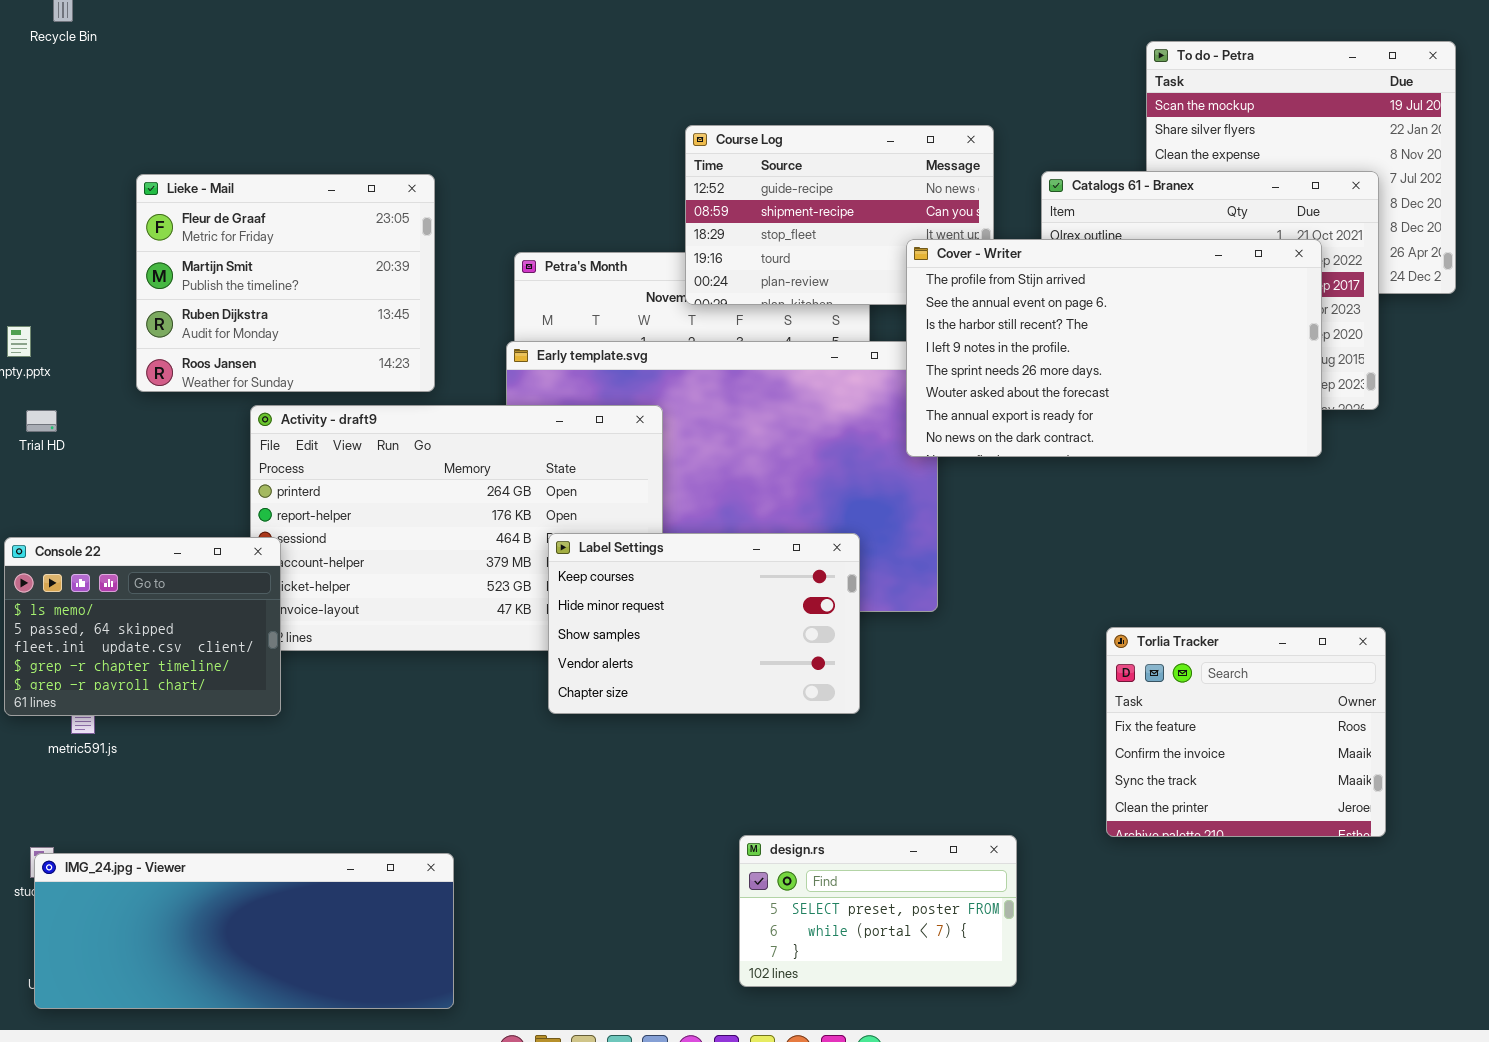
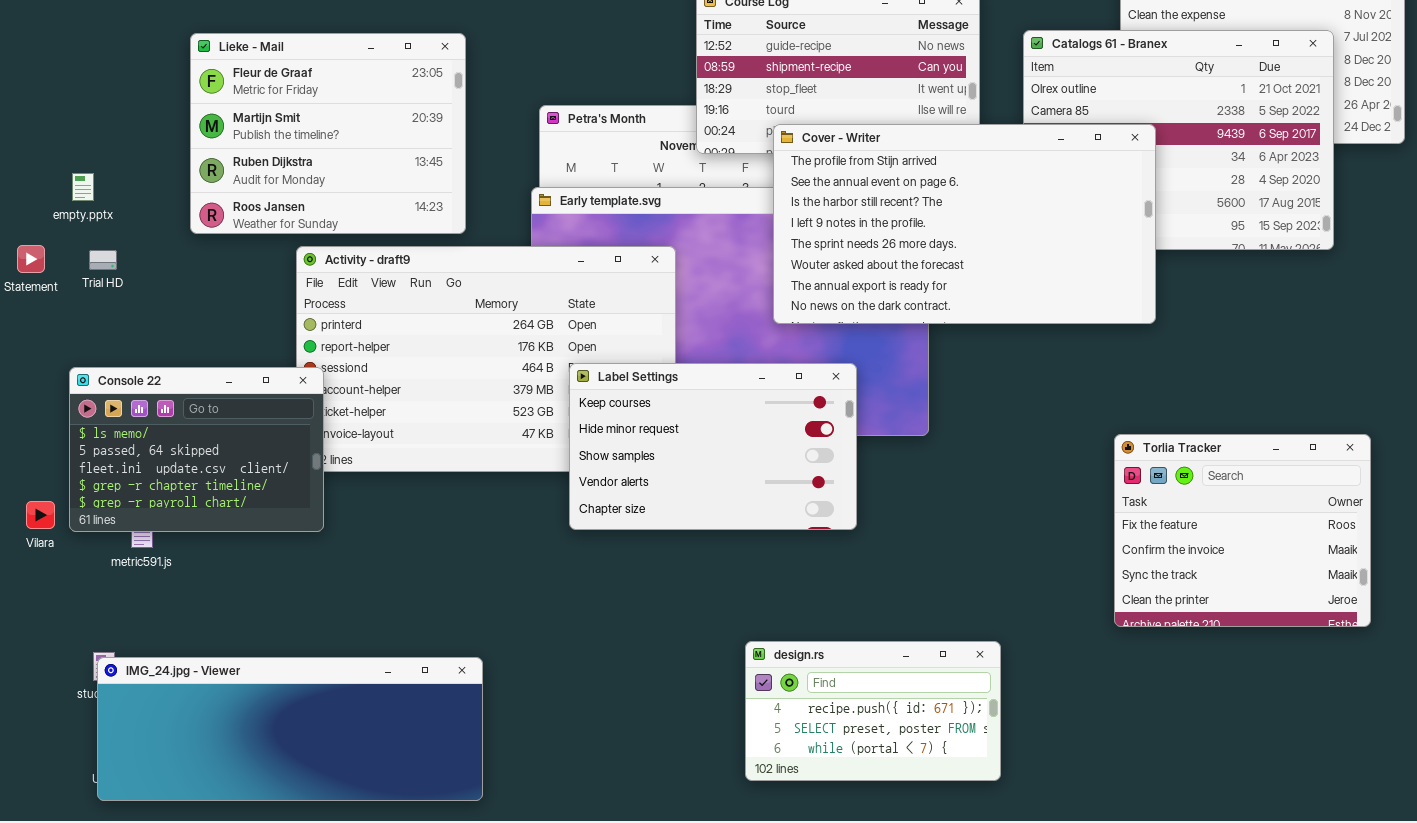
Cover - Writer: [906,239,1322,457] -> [773,124,1156,324], moved
Torlia Tracker: [1106,627,1386,837] -> [1114,434,1371,627], moved
design.rs: [739,835,1017,987] -> [745,641,1001,781], scrolled up 1 row

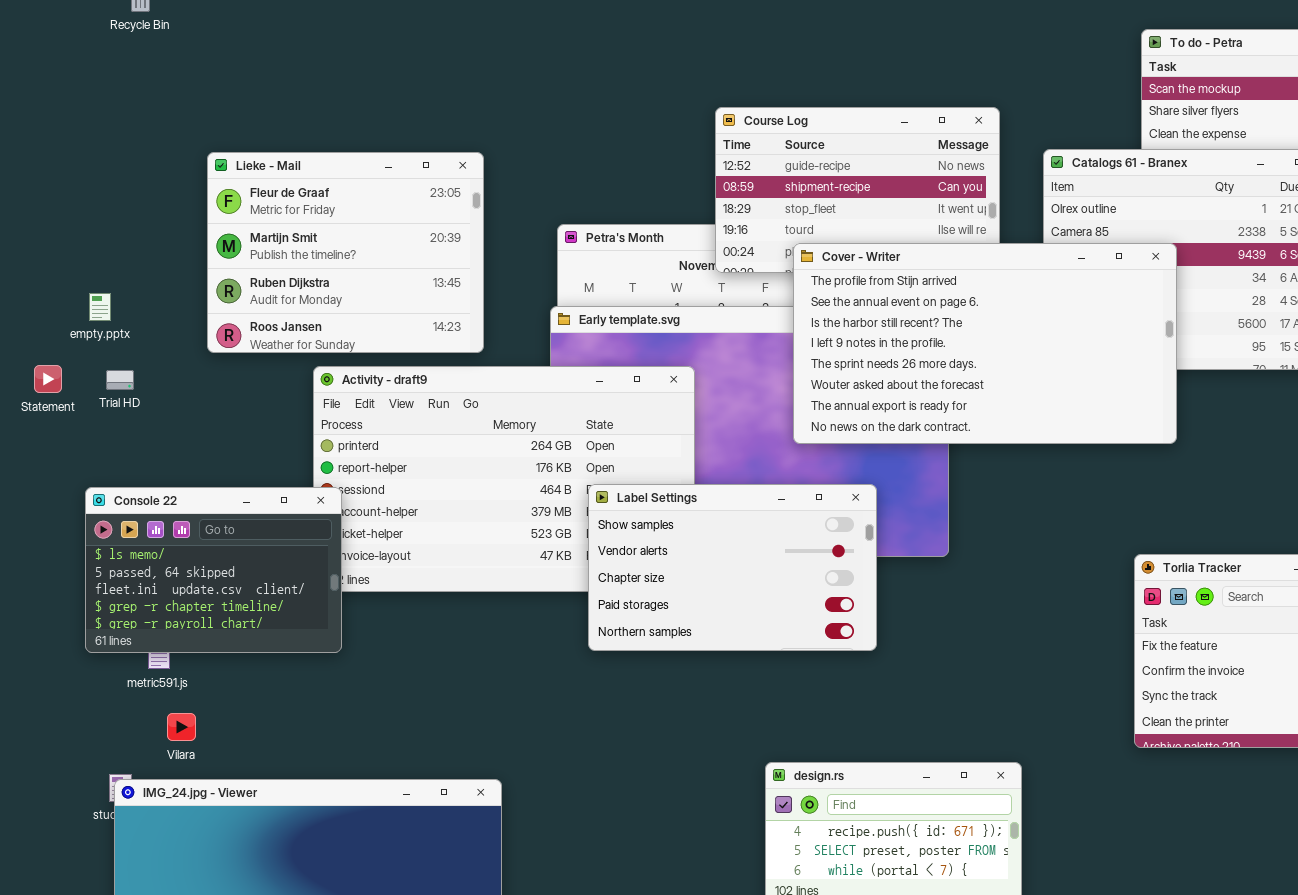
Label Settings: [569,363,857,530] -> [588,484,877,651], scrolled down 2 rows
Vilara: [26,501,55,529] -> [167,713,196,741], moved

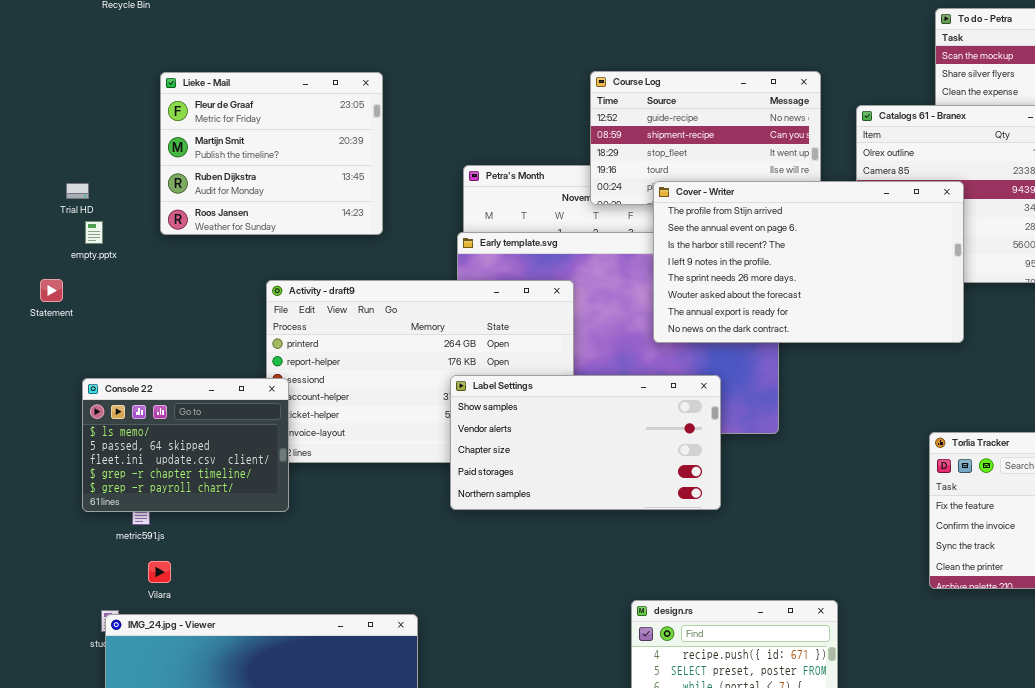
Lieke - Mail: [207,152,484,353] -> [160,72,383,235], moved
Trial HD: [106,370,134,390] -> [66,183,89,199], moved
Label Settings: [588,484,877,651] -> [450,375,721,510], resized

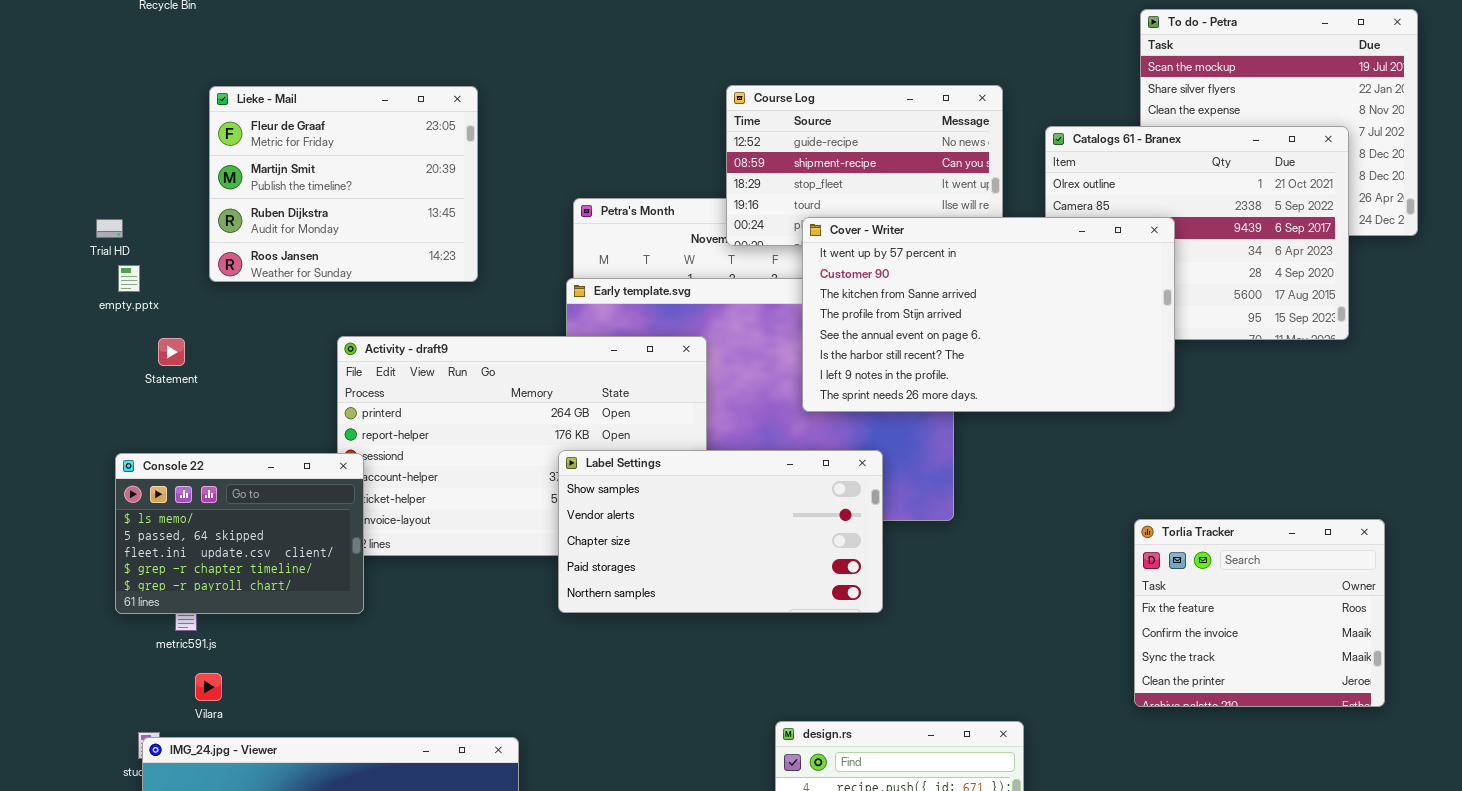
Cover - Writer: [653,181,964,343] -> [802,217,1175,412], scrolled up 3 rows
Statement: [40,279,63,302] -> [158,338,185,366], moved

